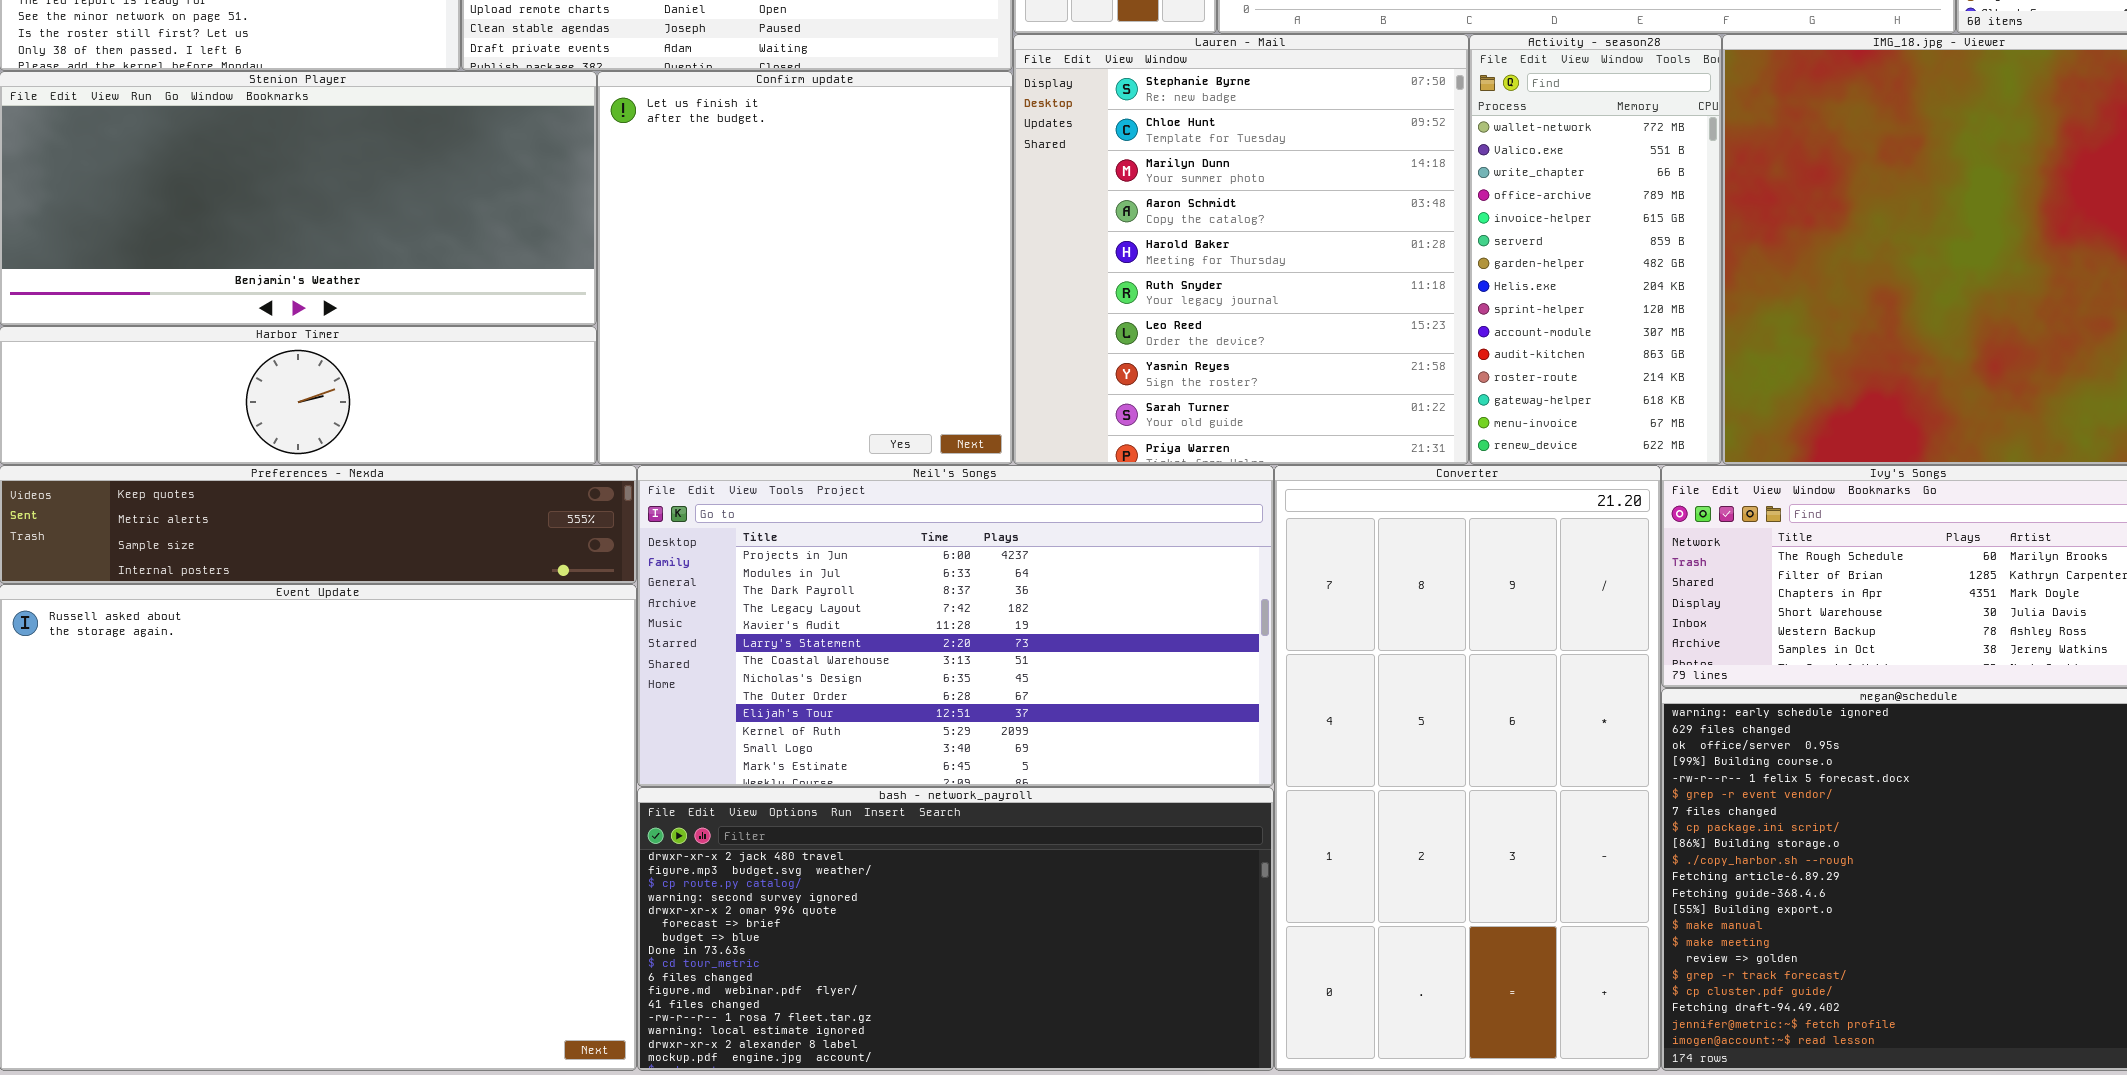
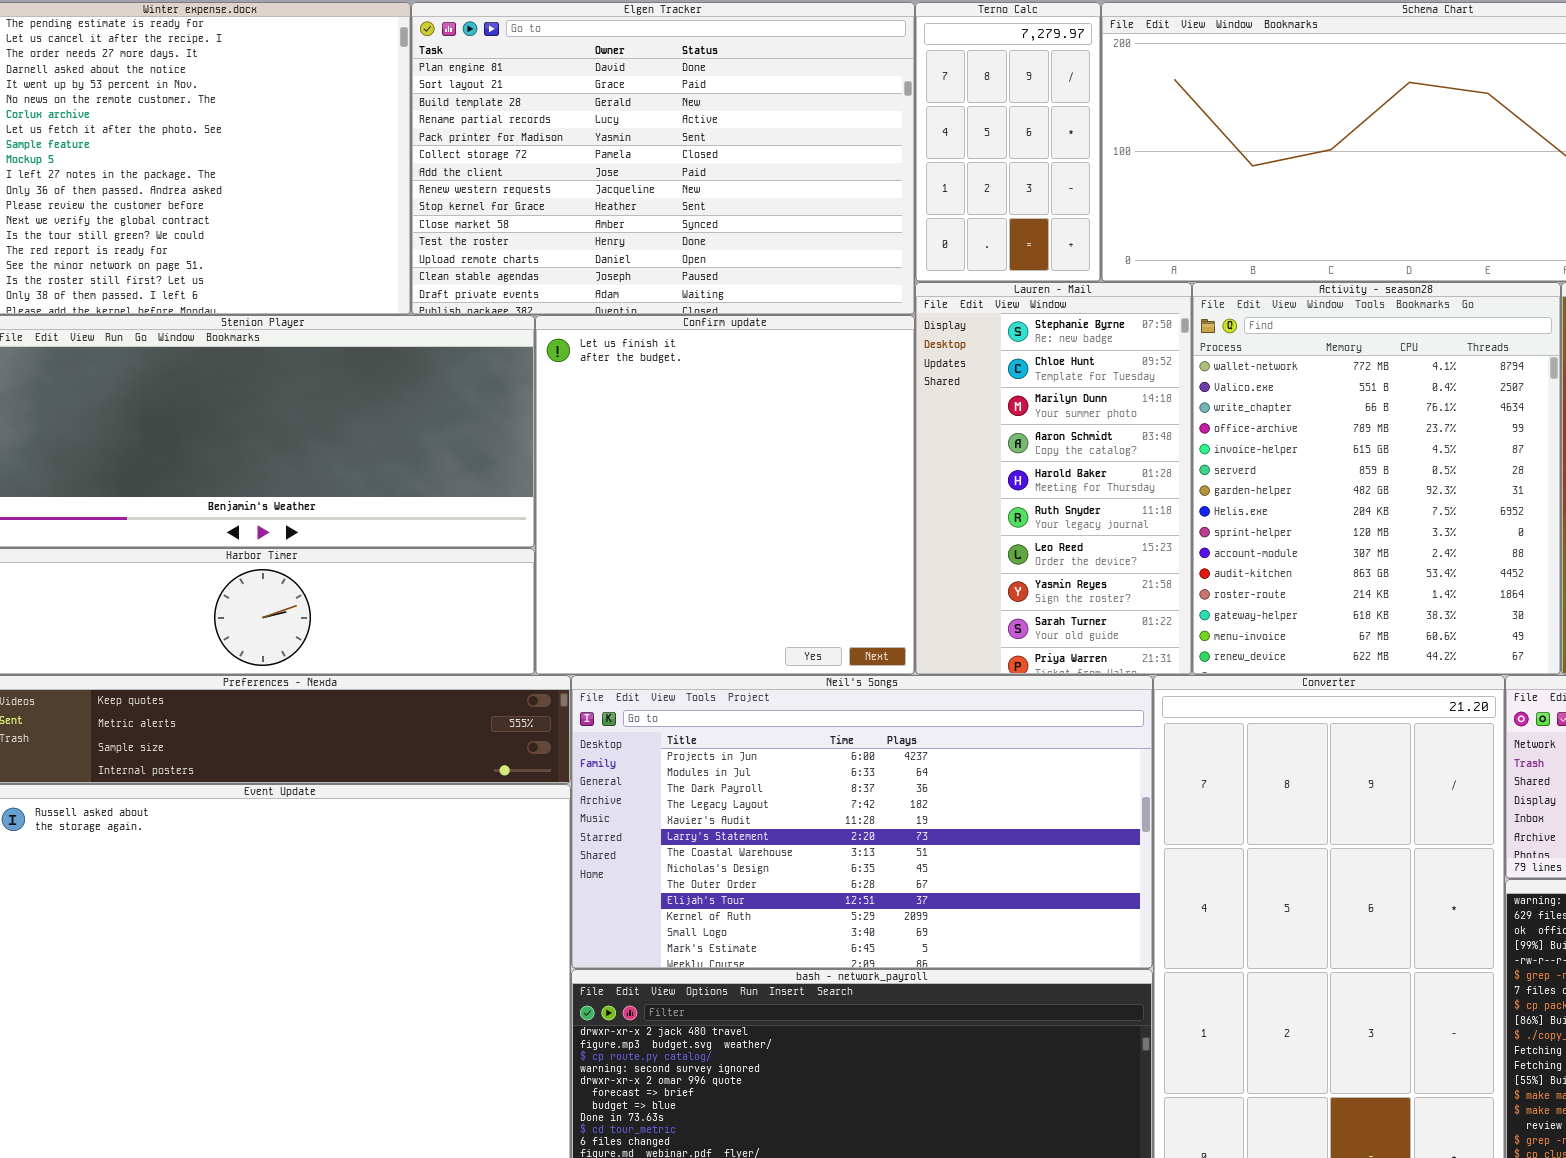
Lauren - Mail: [1013,34,1469,465] -> [915,282,1192,675], resized
Activity - season28: [1469,34,1722,465] -> [1192,282,1561,675], resized

